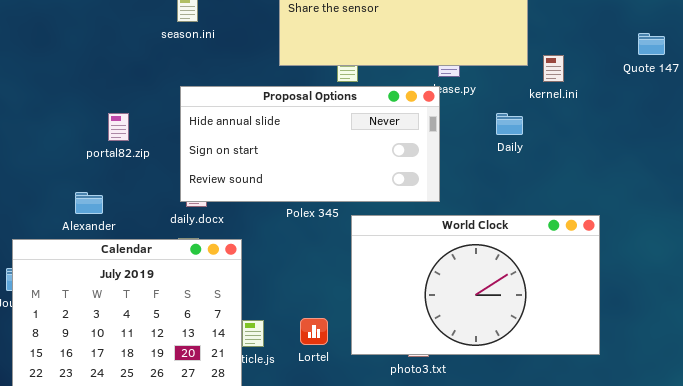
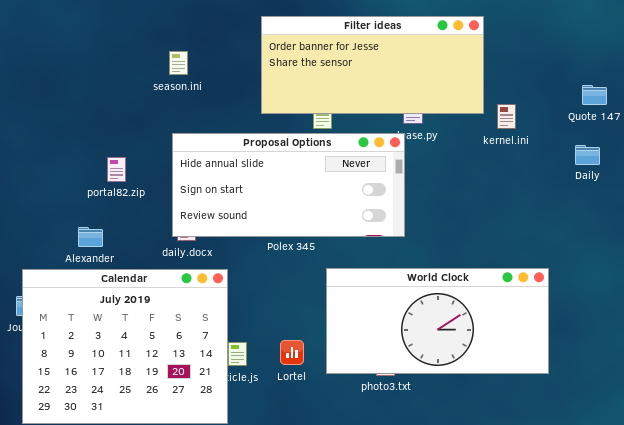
Daily: [496,113,523,135] -> [575,145,600,165], moved
World Clock: [351,215,600,355] -> [326,268,549,374], resized

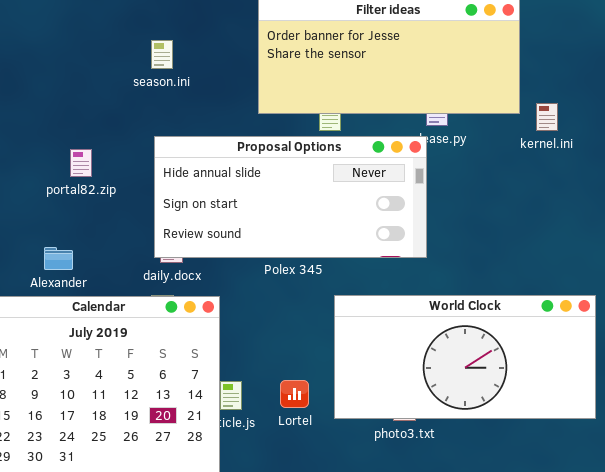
portal82.zip: [107,157,126,182] -> [70,149,92,177], moved

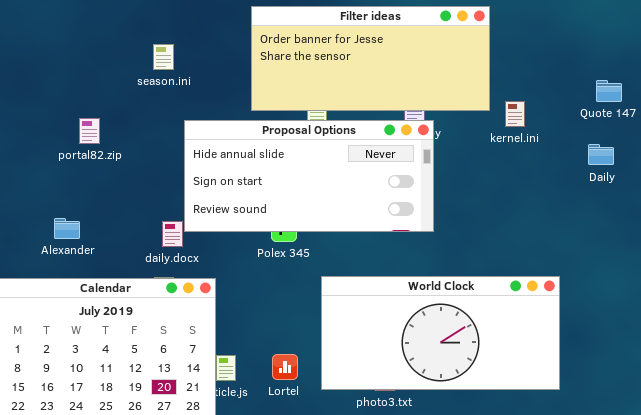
Proposal Options: [154,136,427,258] -> [184,120,434,232], moved
portal82.zip: [70,149,92,177] -> [79,118,100,144], moved
Alexander: [44,247,73,270] -> [54,218,80,239], moved

